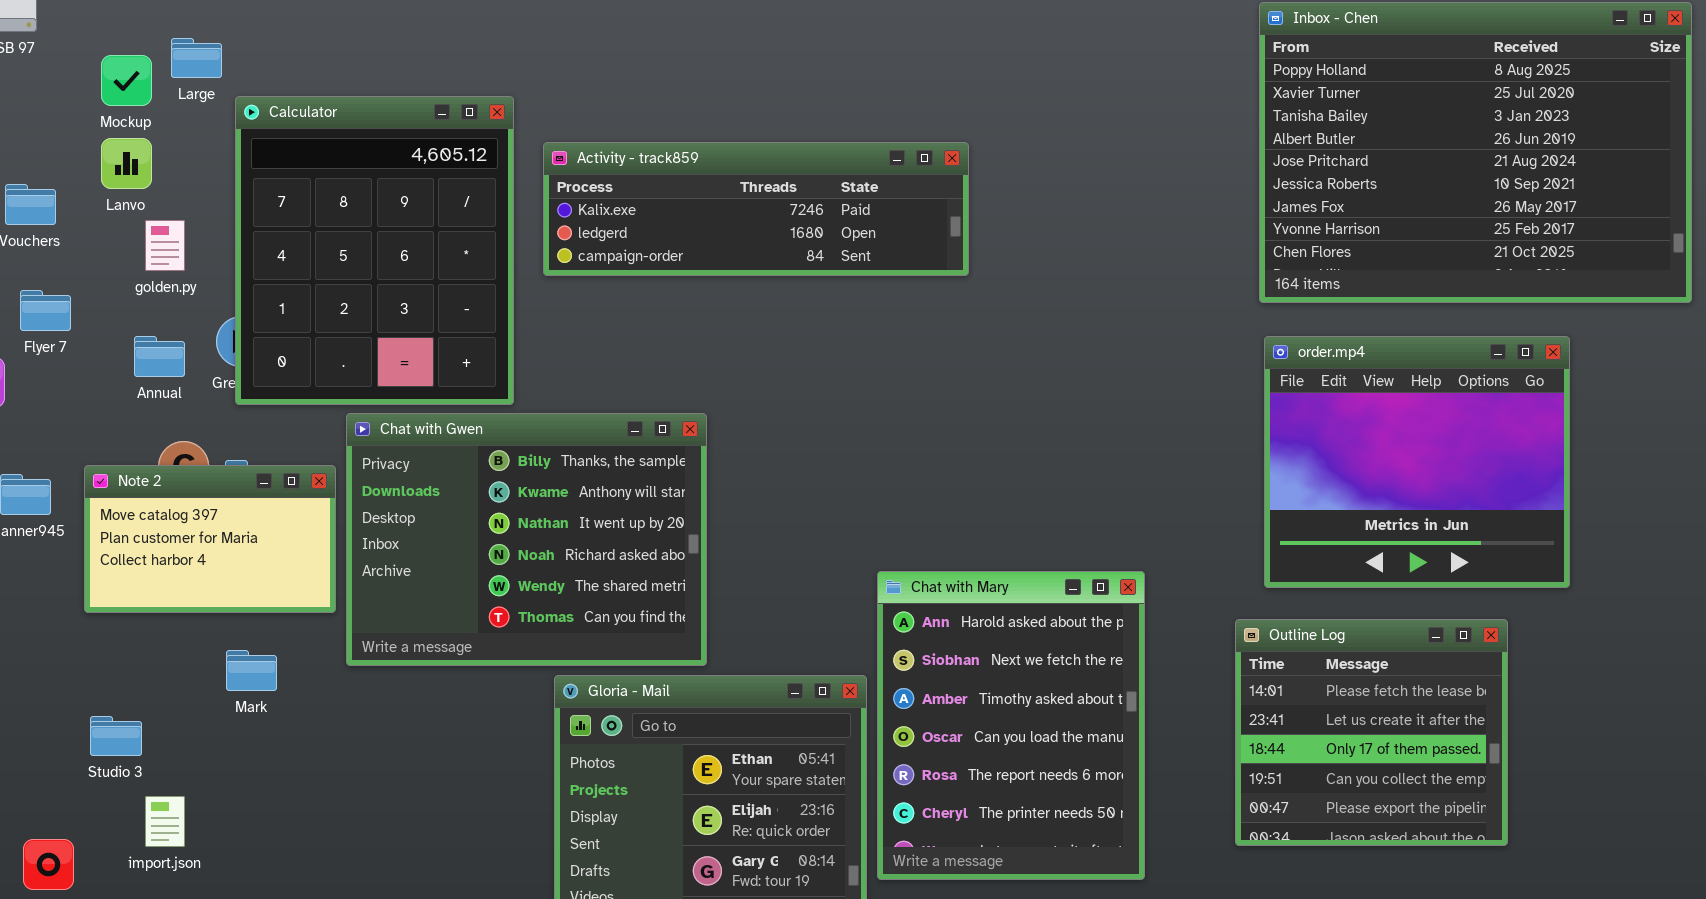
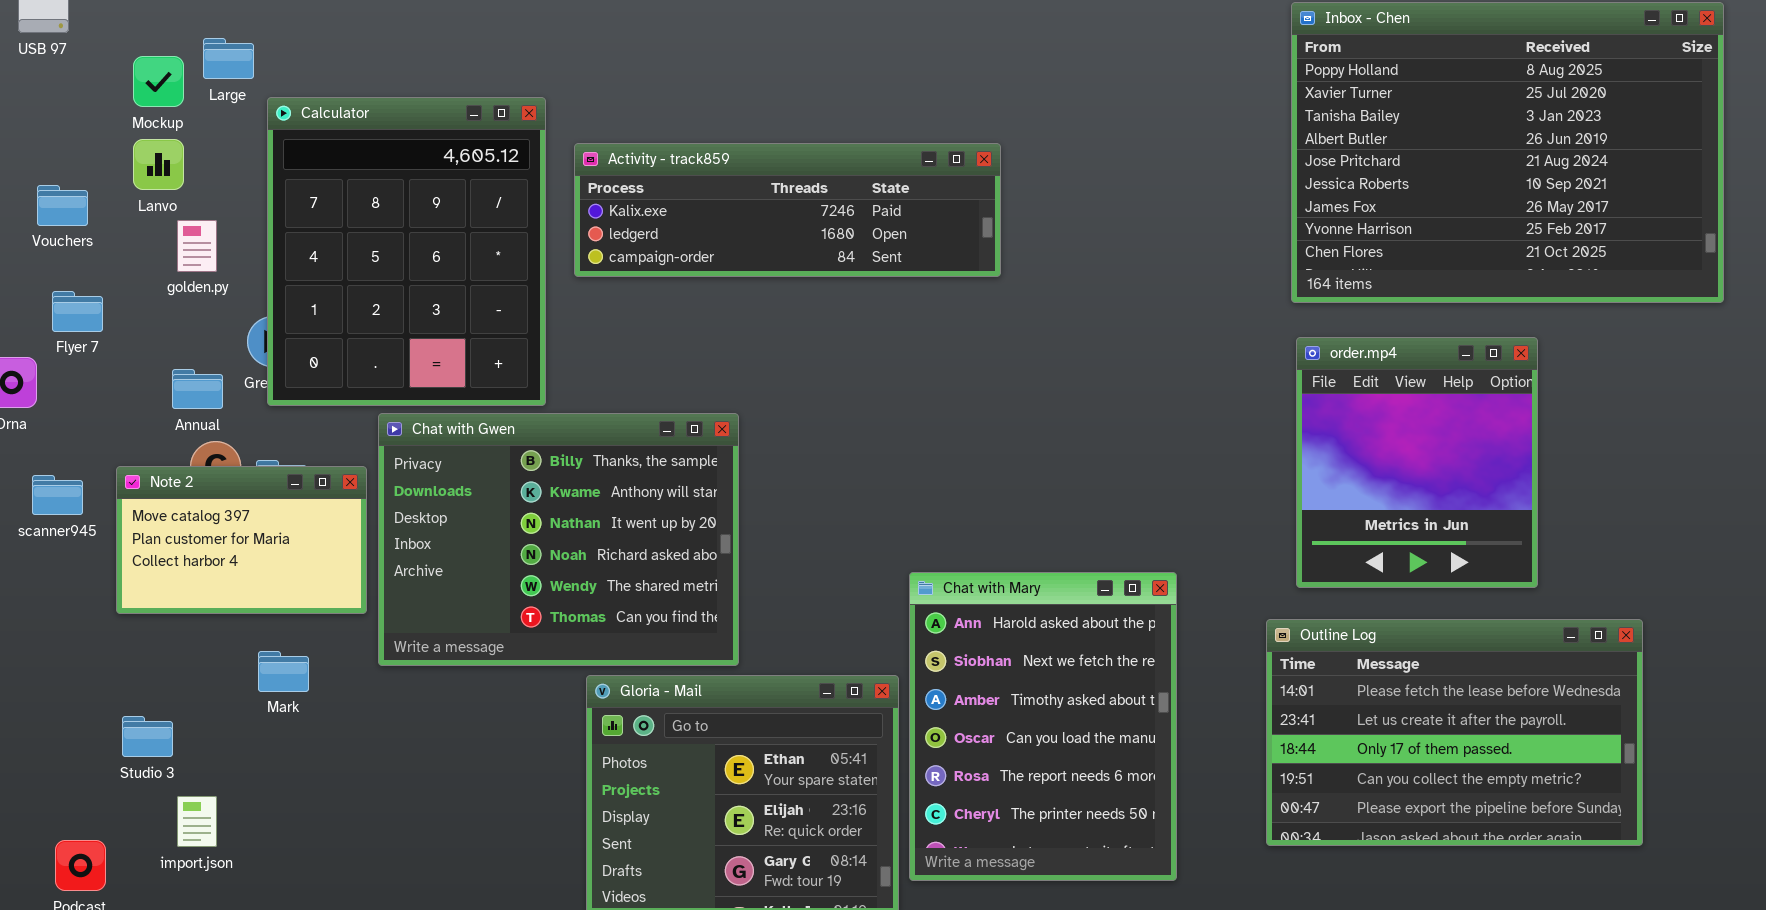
Annual: [134,336,185,377] -> [172,369,223,409], moved
order.mp4: [1264,336,1570,588] -> [1296,337,1538,588], resized
Outline Log: [1235,619,1508,846] -> [1266,619,1643,846], resized

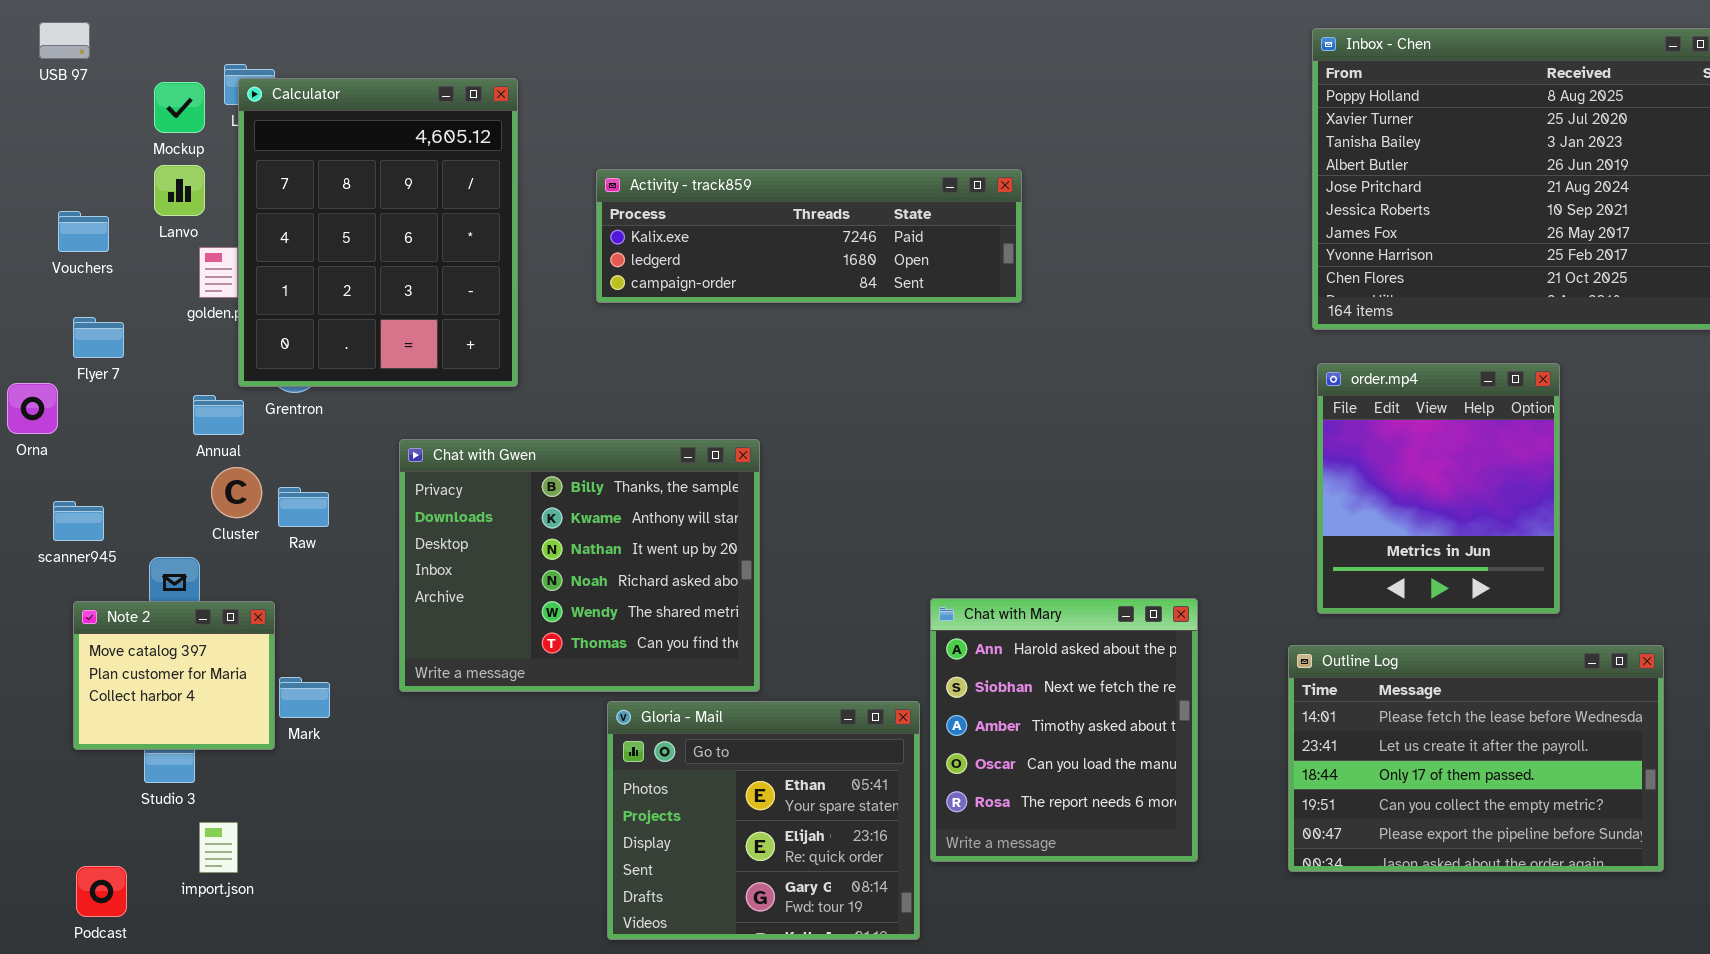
Calculator: [267,97,546,406] -> [238,78,518,387], moved
Note 2: [116,466,367,614] -> [73,601,275,750], moved, resized
Chat with Mary: [909,572,1177,881] -> [930,598,1198,862], resized

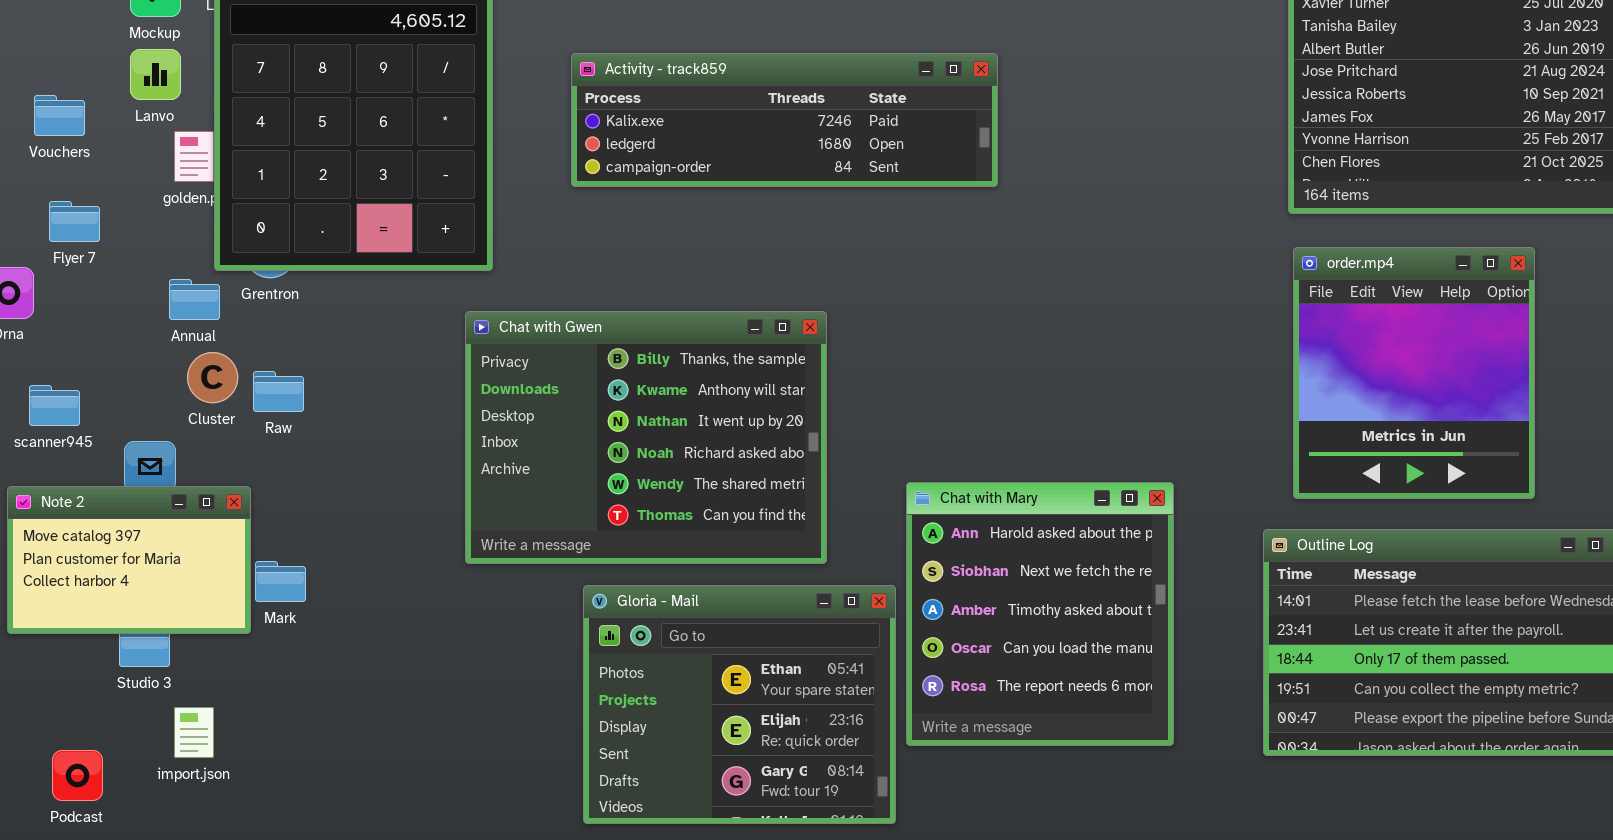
Chat with Gwen: [399,439,760,692] -> [465,311,827,564], moved
Note 2: [73,601,275,750] -> [7,486,251,634], resized

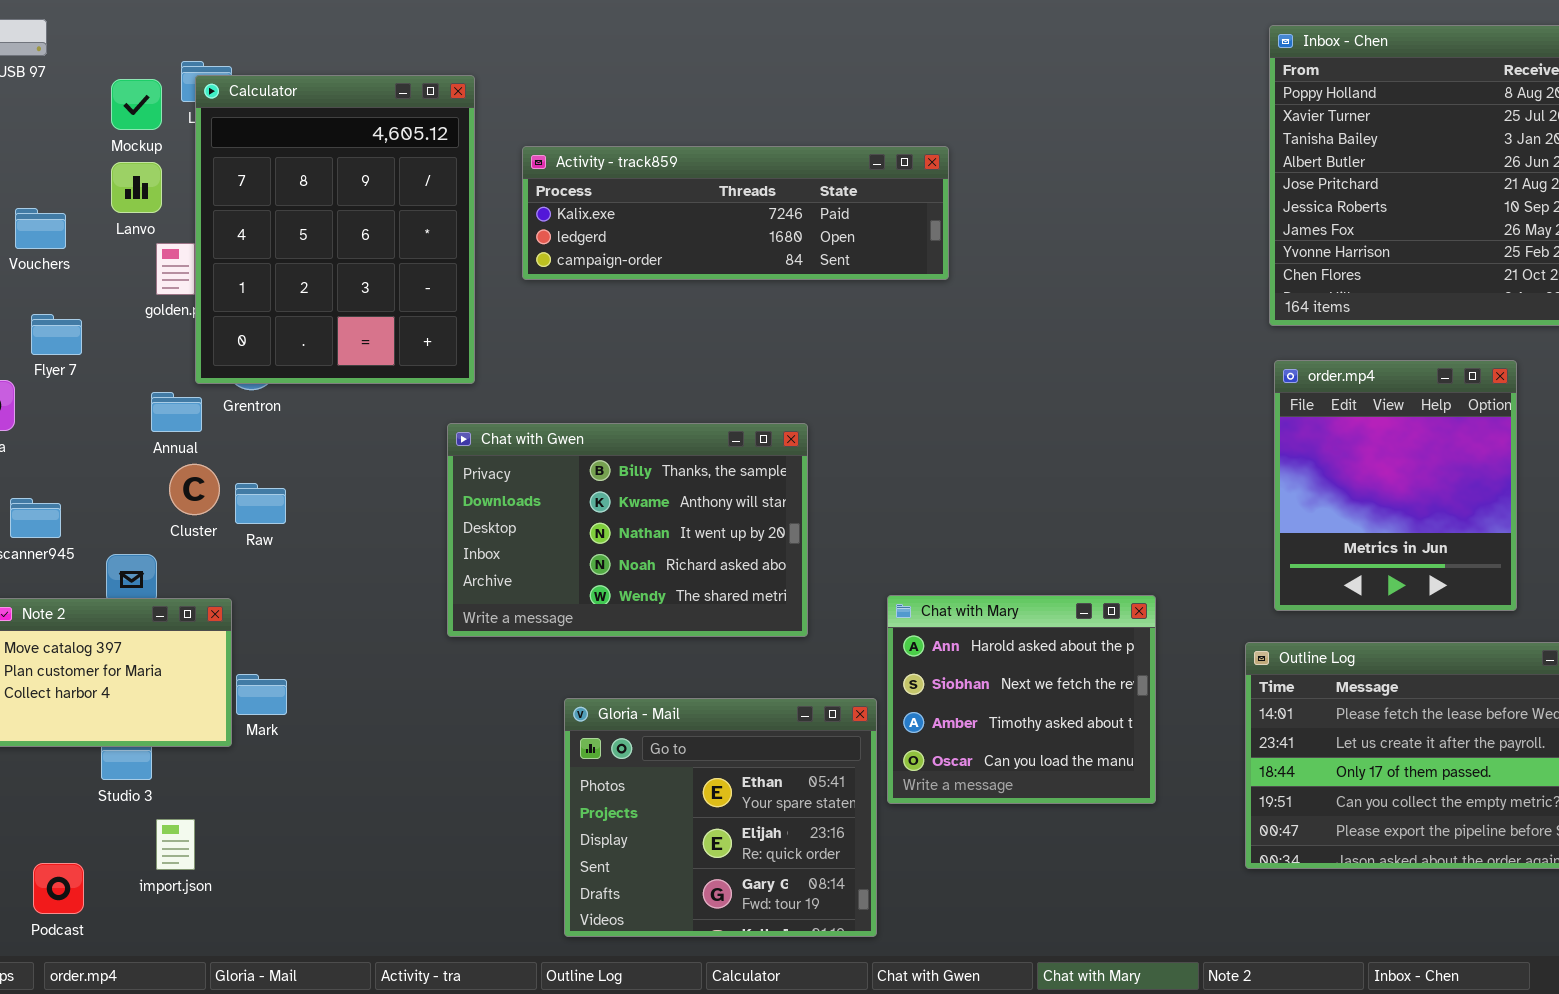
Activity - track859: [571,53,998,187] -> [522,146,949,280], moved
Chat with Gwen: [465,311,827,564] -> [447,423,808,637], resized
Chat with Mary: [906,482,1174,746] -> [887,595,1156,804], resized

